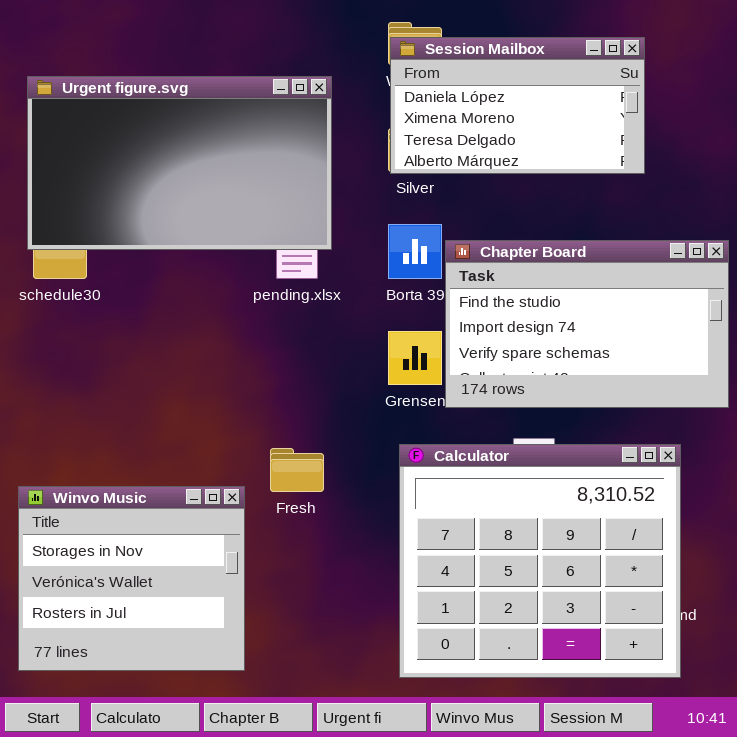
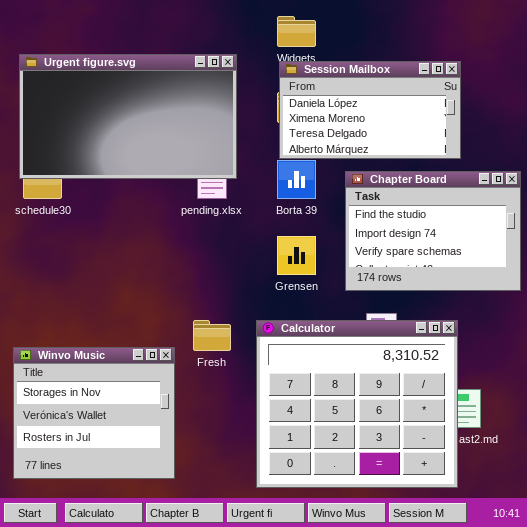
Session Mailbox: [390,37,645,174] -> [279,61,461,159], moved
Chapter Board: [445,240,729,408] -> [345,171,521,291], resized
Calculator: [399,444,681,678] -> [256,320,458,488], moved

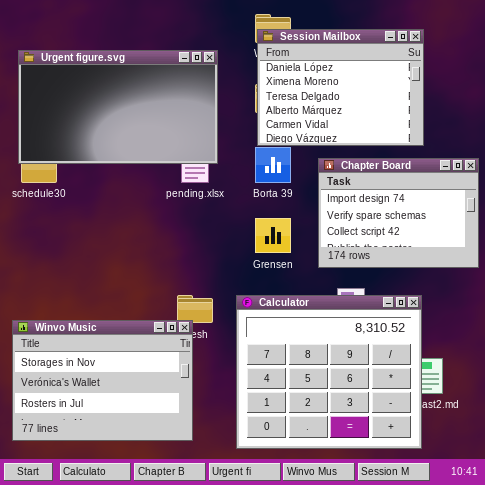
Session Mailbox: [279,61,461,159] -> [257,29,424,146], resized
Chapter Board: [345,171,521,291] -> [318,158,479,268], scrolled down 1 row
Winvo Music: [13,347,175,479] -> [12,320,193,441], resized

